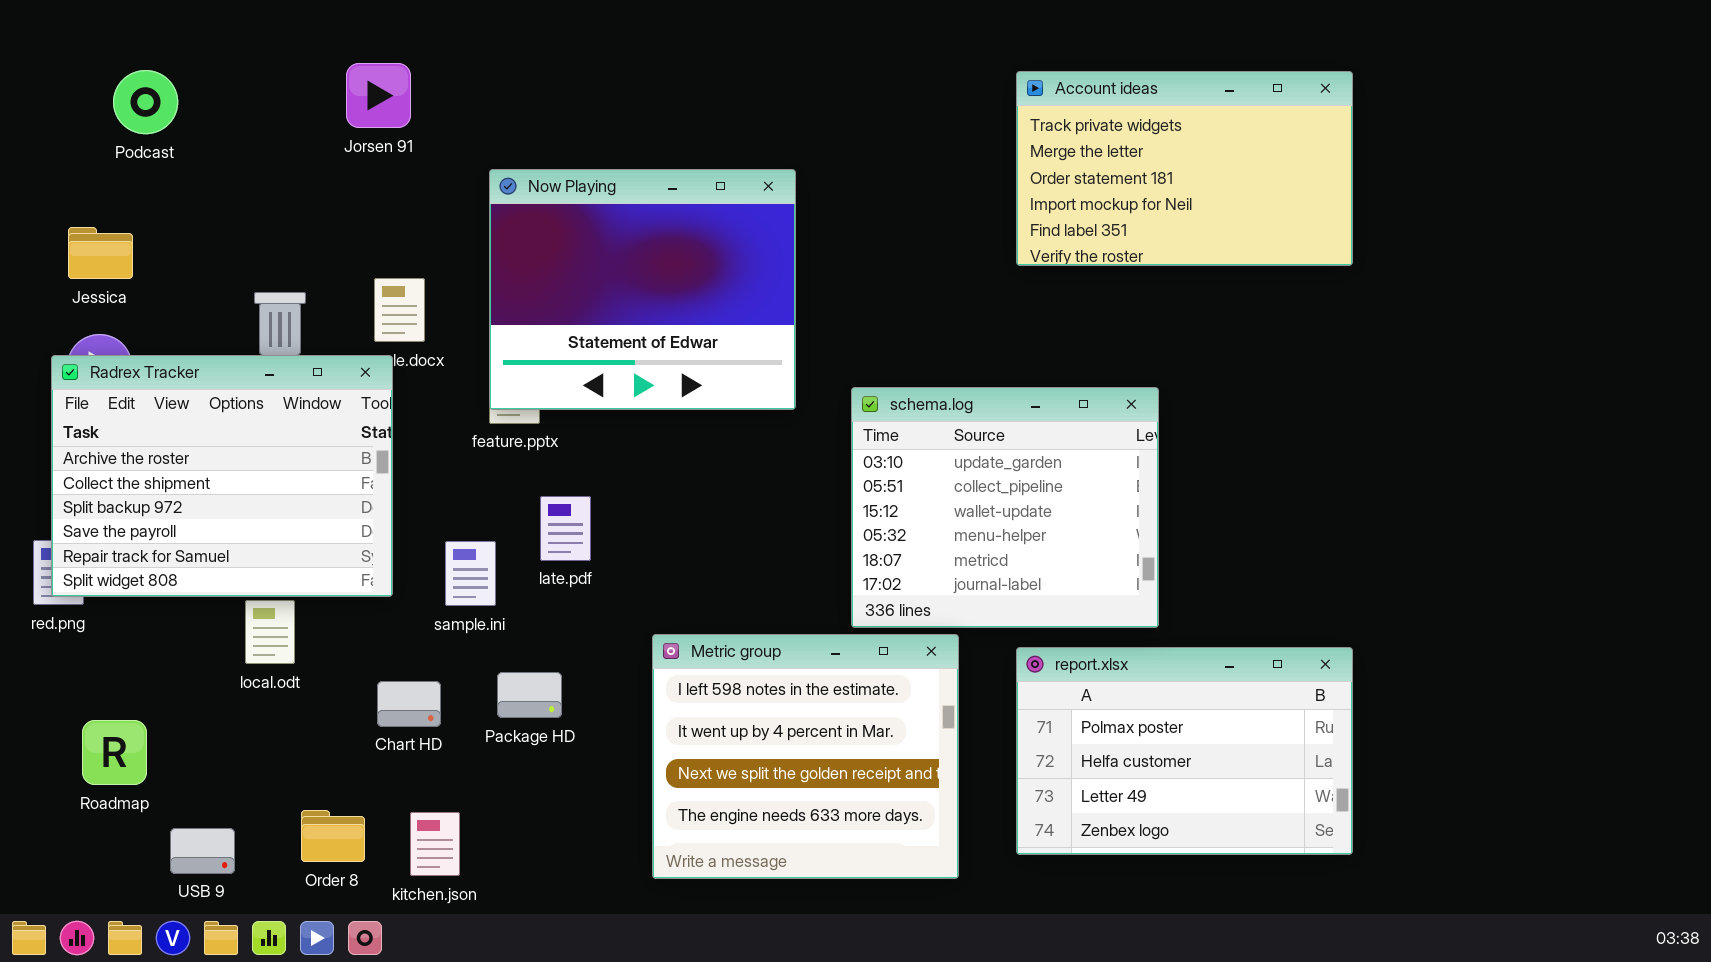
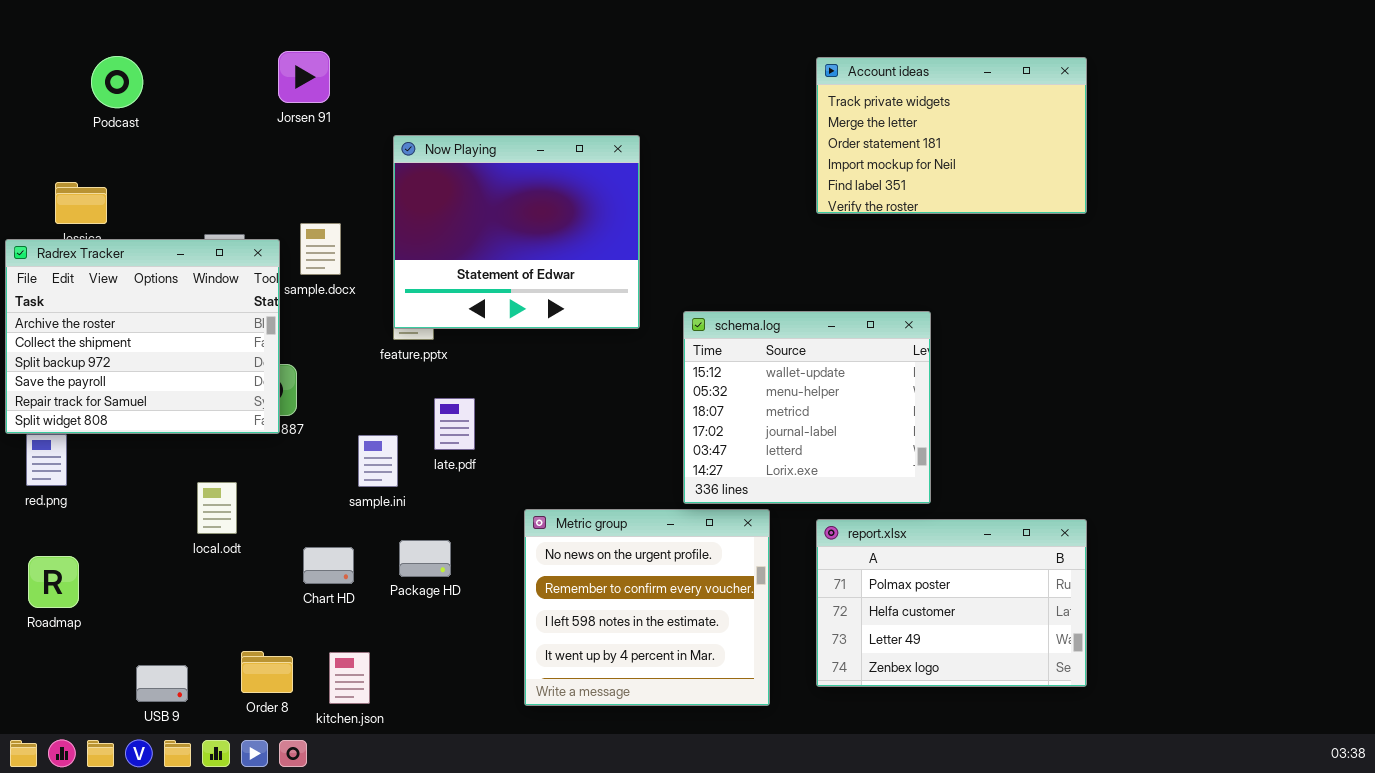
Radrex Tracker: [51,355,393,597] -> [5,239,280,434], moved
schema.log: [851,387,1159,628] -> [683,311,931,504], scrolled down 2 rows
Metric group: [652,634,959,879] -> [524,509,770,706], scrolled up 2 rows
Roadmap: [82,720,147,785] -> [28,556,79,608], moved

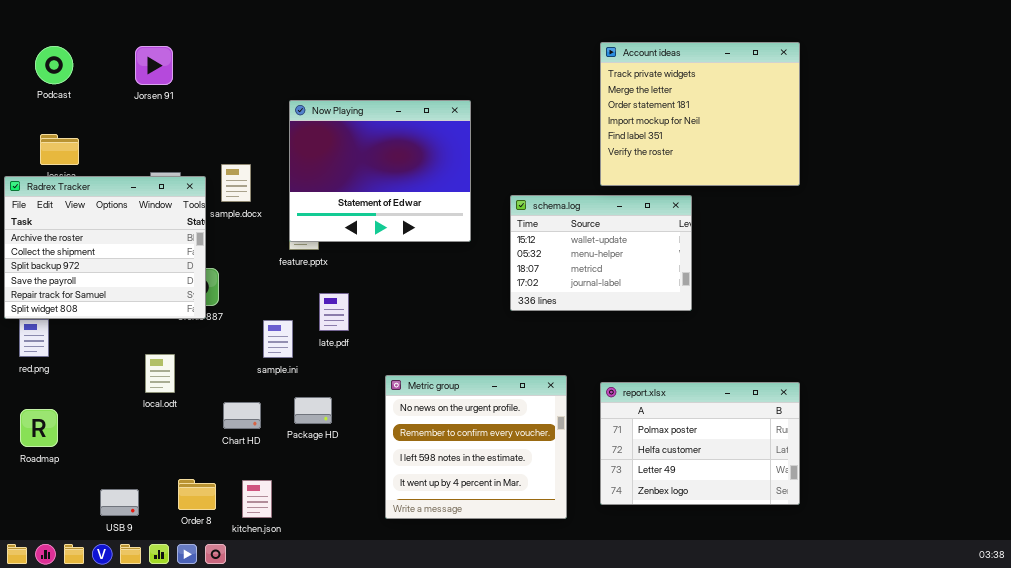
Jorsen 91: [278,51,330,103] -> [135,46,173,85], moved
Podcast: [91,56,143,108] -> [35,46,73,84], moved
Account ideas: [816,57,1087,214] -> [600,42,800,186], resized
schema.log: [683,311,931,504] -> [510,195,692,311], moved, resized

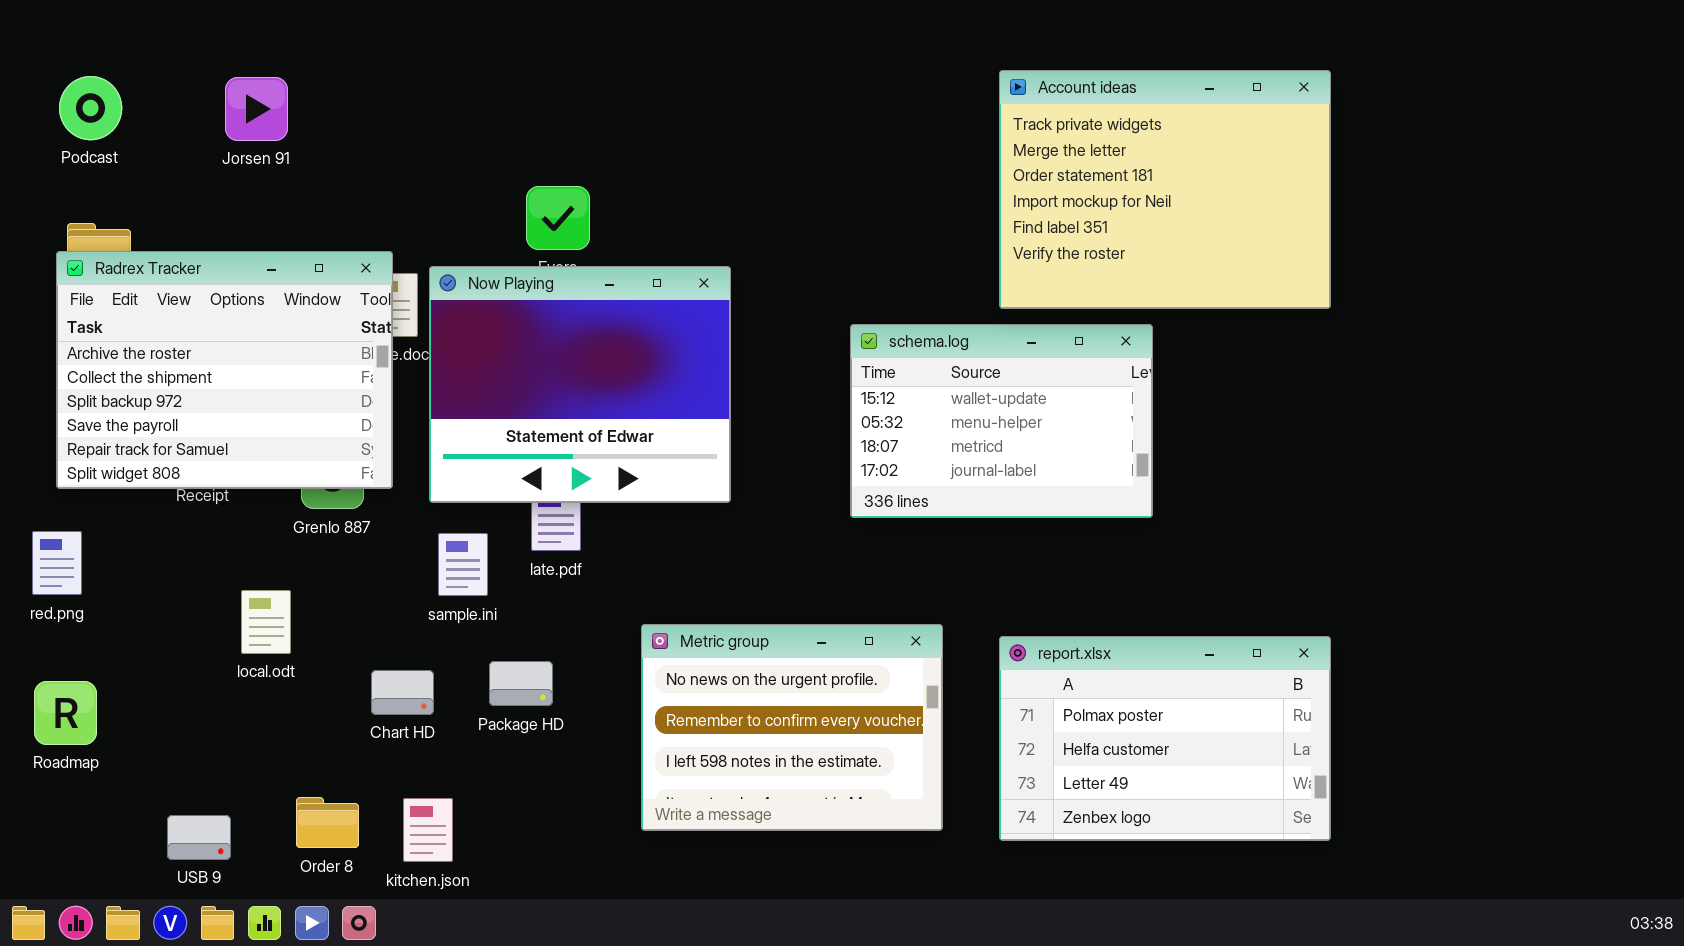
Now Playing: [289,100,471,242] -> [429,266,731,503], moved
Radrex Tracker: [4,176,206,319] -> [56,251,393,489], moved
Metric group: [385,375,567,519] -> [641,624,943,831], resized

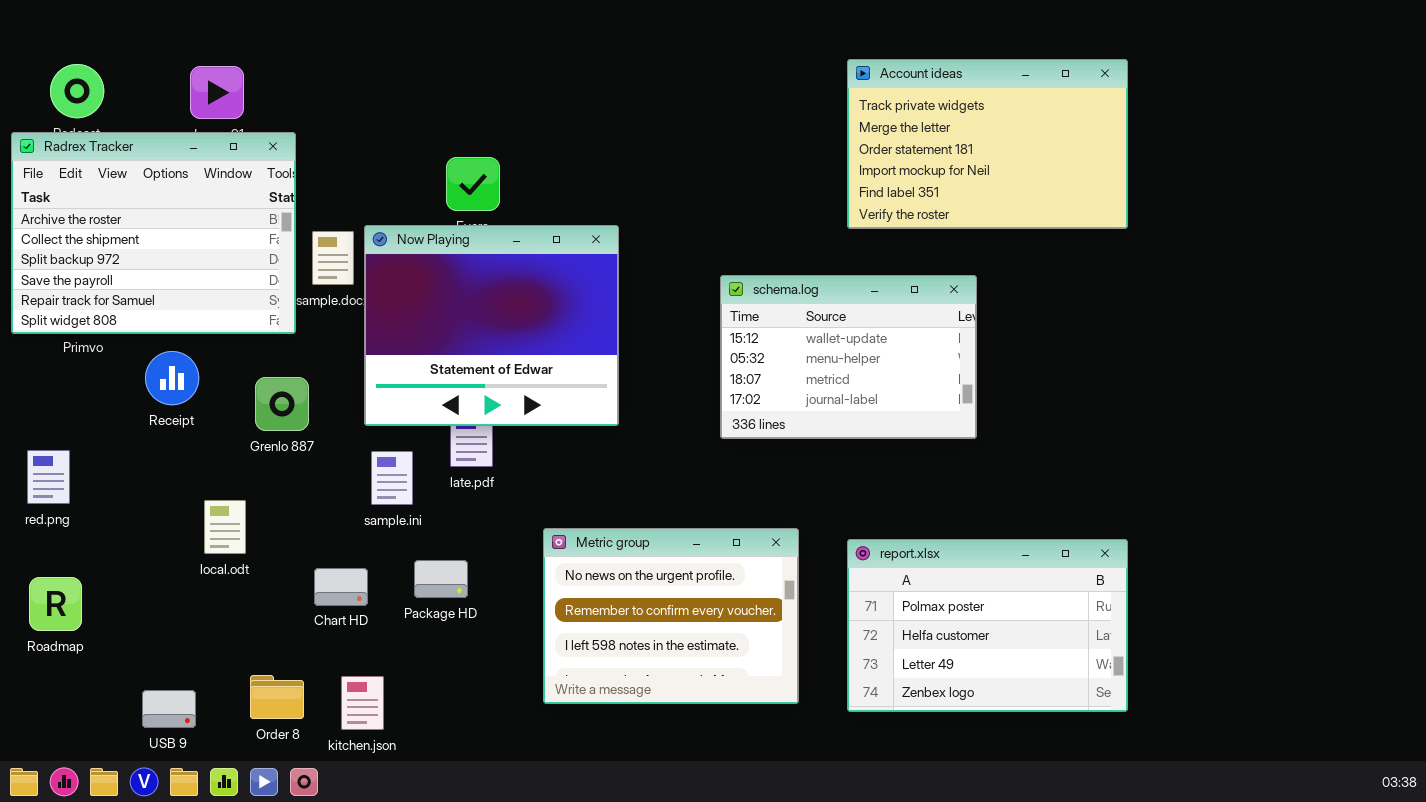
Account ideas: [999,70,1331,309] -> [847,59,1128,229], resized
Radrex Tracker: [56,251,393,489] -> [11,132,296,334], moved

